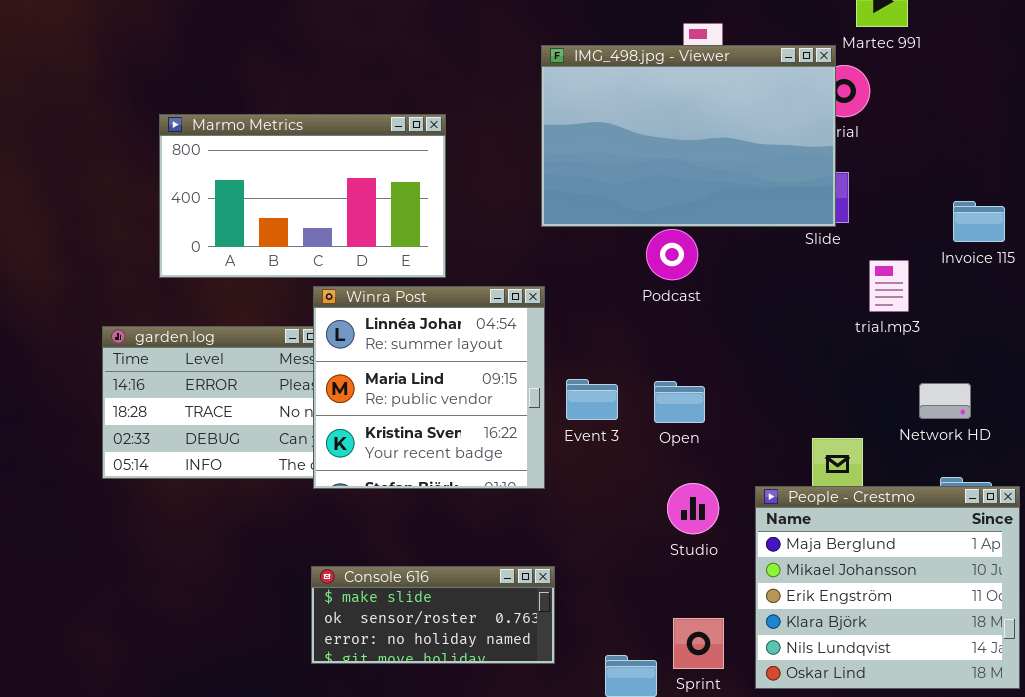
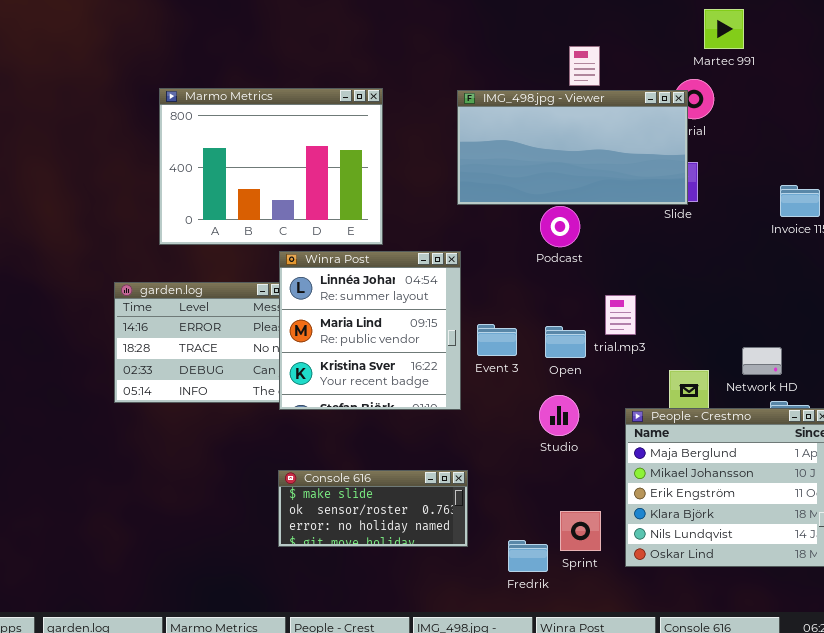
IMG_498.jpg - Viewer: [541,45,836,227] -> [457,90,688,205], resized
Marmo Metrics: [159,114,446,278] -> [159,88,383,245], resized
trial.mp3: [869,260,909,312] -> [605,295,636,335], moved
Network HD: [919,383,971,419] -> [742,347,782,375], moved
Studio: [667,483,719,534] -> [539,395,579,436], moved

